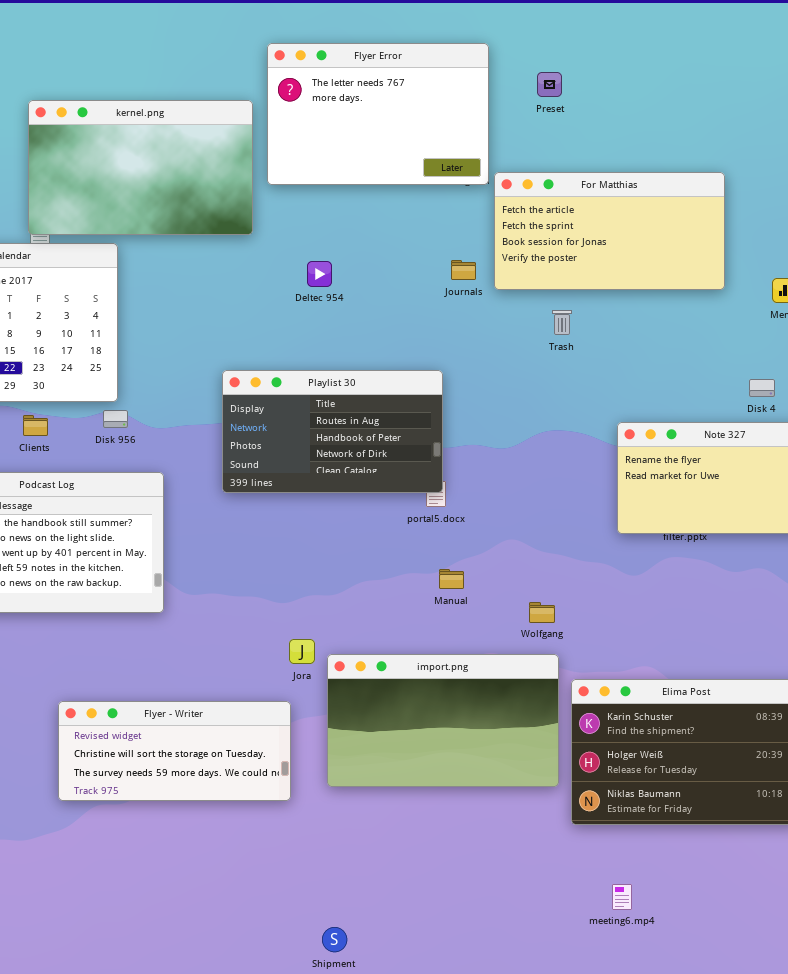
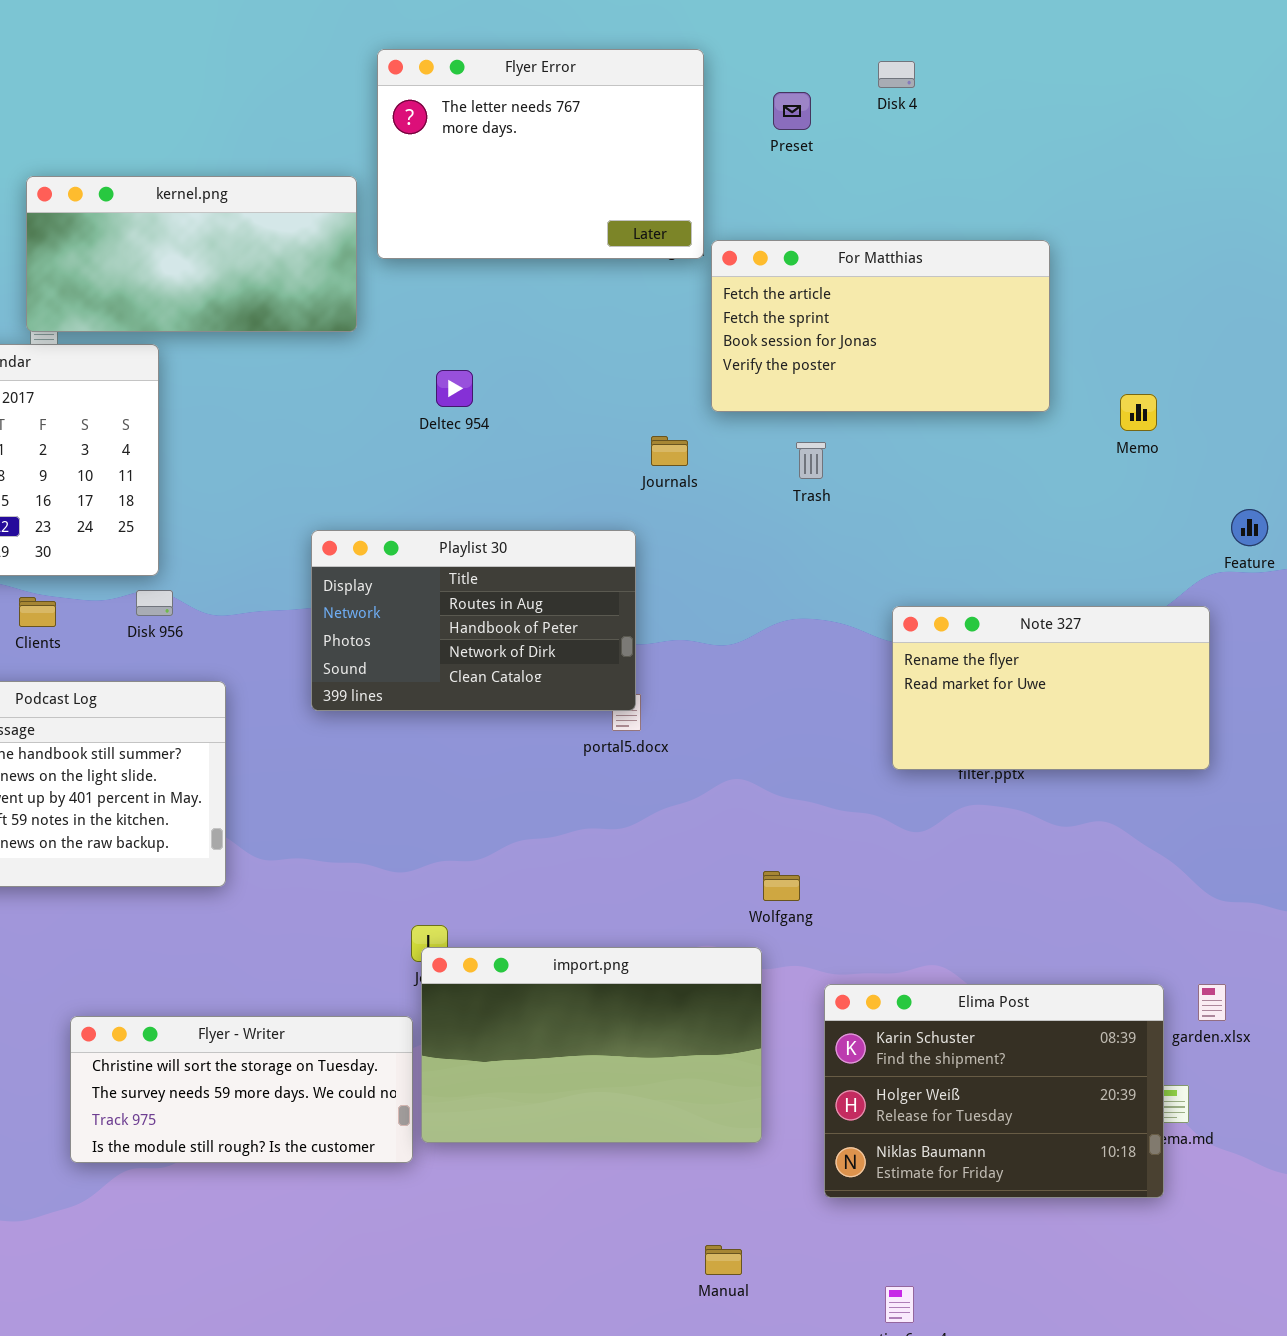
kernel.png: [28,100,253,235] -> [26,176,357,332], resized
Journals: [451,260,476,280] -> [651,436,688,466], moved
Disk 4: [749,379,775,397] -> [878,61,915,88], moved
Manual: [439,569,464,589] -> [705,1245,742,1275], moved
import.png: [327,654,559,787] -> [421,947,762,1143], moved
Flyer - Writer: [58,701,291,801] -> [70,1016,413,1163], scrolled down 1 row

